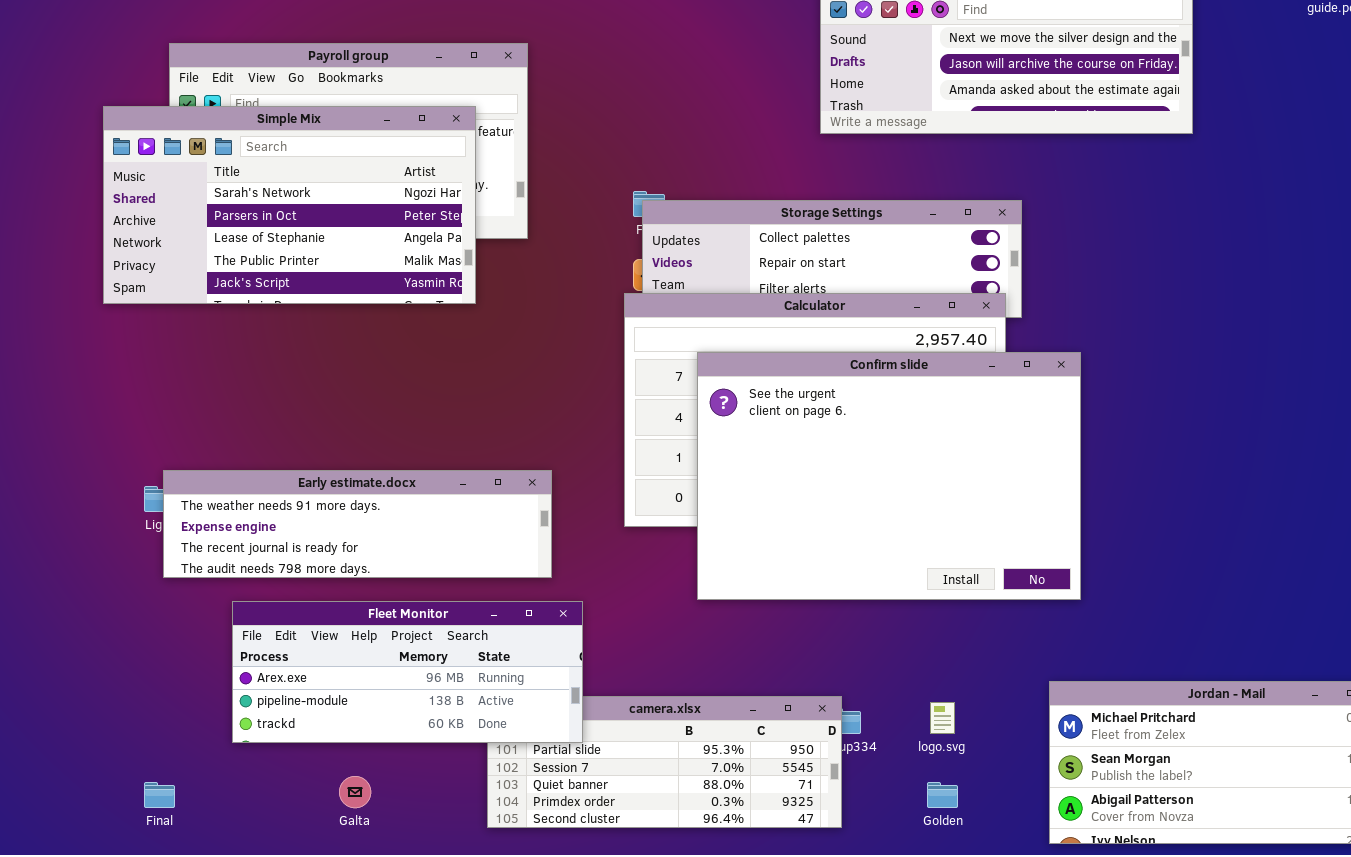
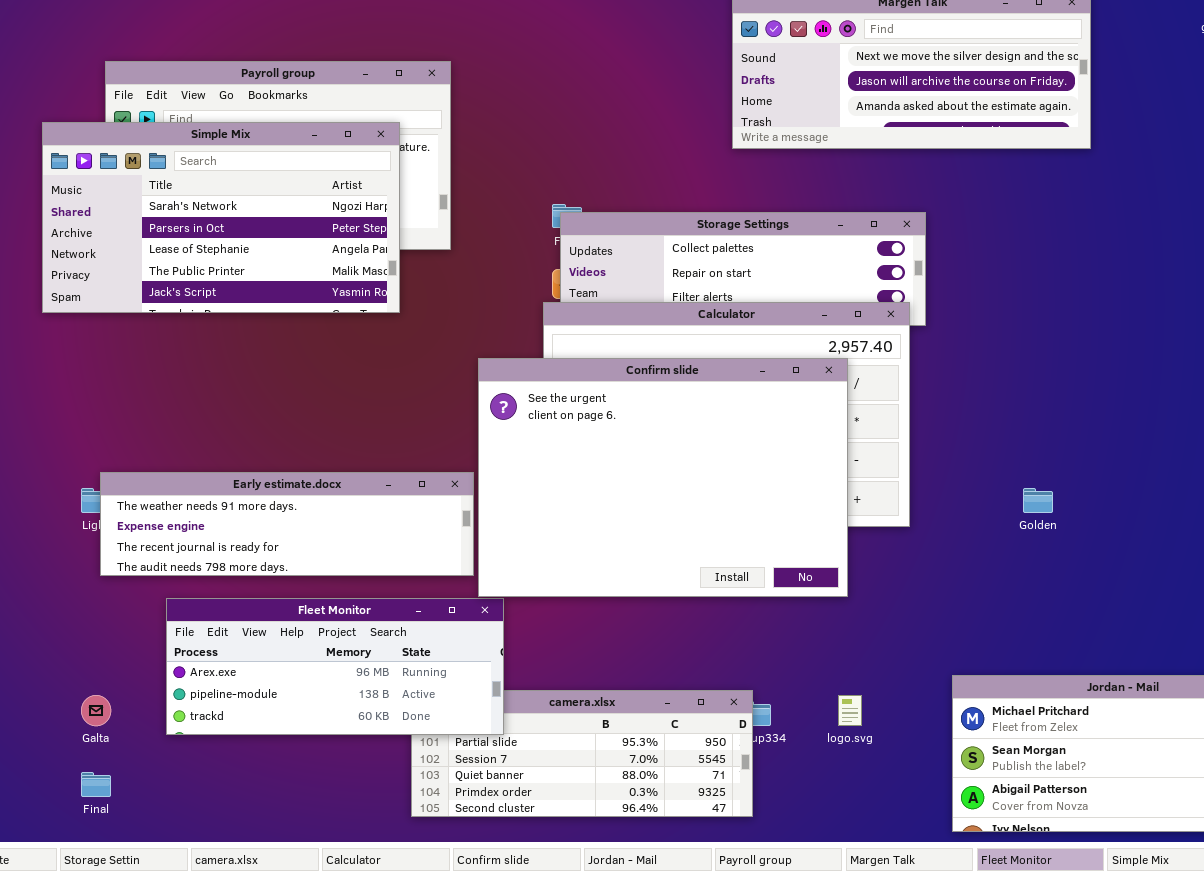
Confirm slide: [697,352,1081,600] -> [478,358,848,597], moved
Galta: [339,776,371,808] -> [81,695,111,726], moved
Golden: [927,782,958,808] -> [1023,488,1053,513], moved

